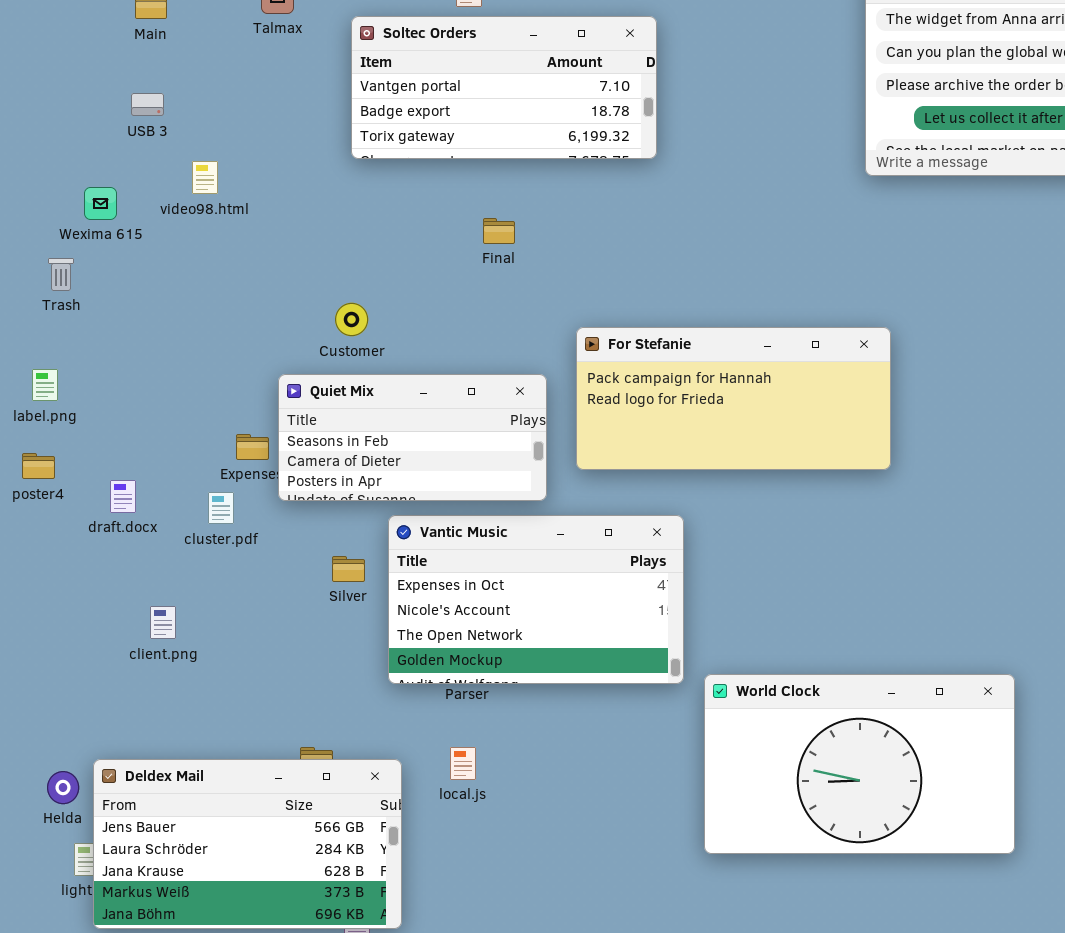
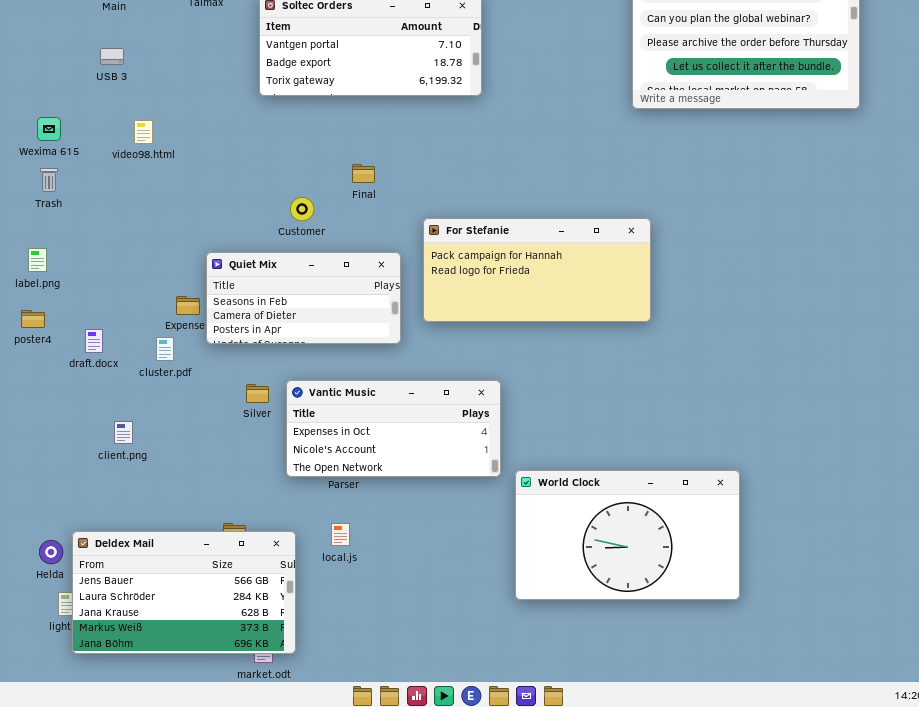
video98.html: [192,161,218,194] -> [134,120,153,144], moved
Wexima 615: [84,187,117,220] -> [37,117,61,141], moved
Final: [483,218,515,244] -> [352,164,375,183], moved
Customer: [335,303,368,336] -> [290,197,314,221], moved
Vantic Music: [388,515,684,684] -> [286,380,501,477], resized

